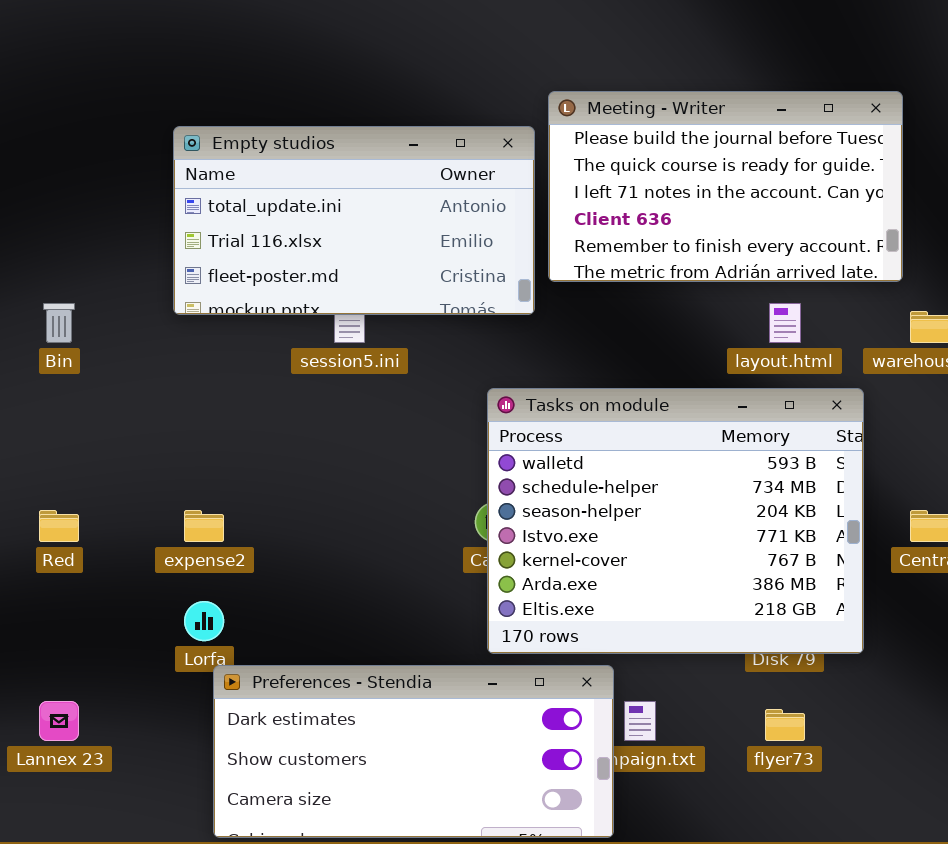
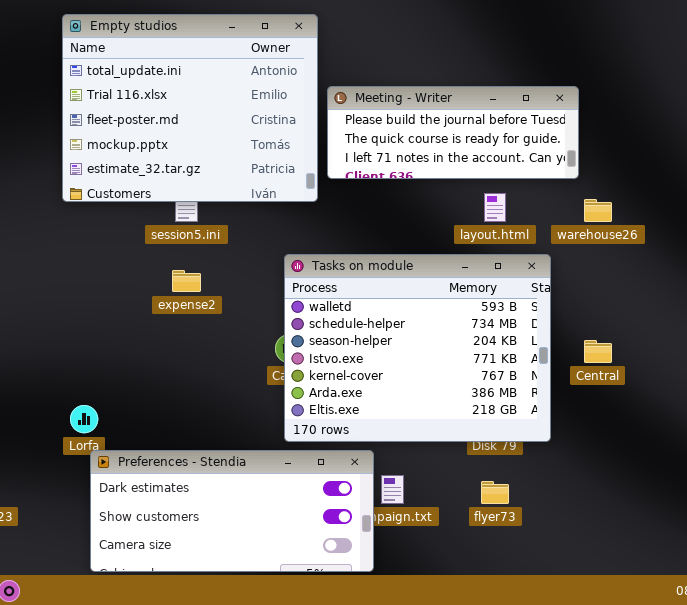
Meeting - Writer: [548,91,903,282] -> [327,86,579,179], resized
Empty studios: [173,126,535,315] -> [62,14,318,202], resized
expense2: [184,510,224,542] -> [172,270,201,292], moved

